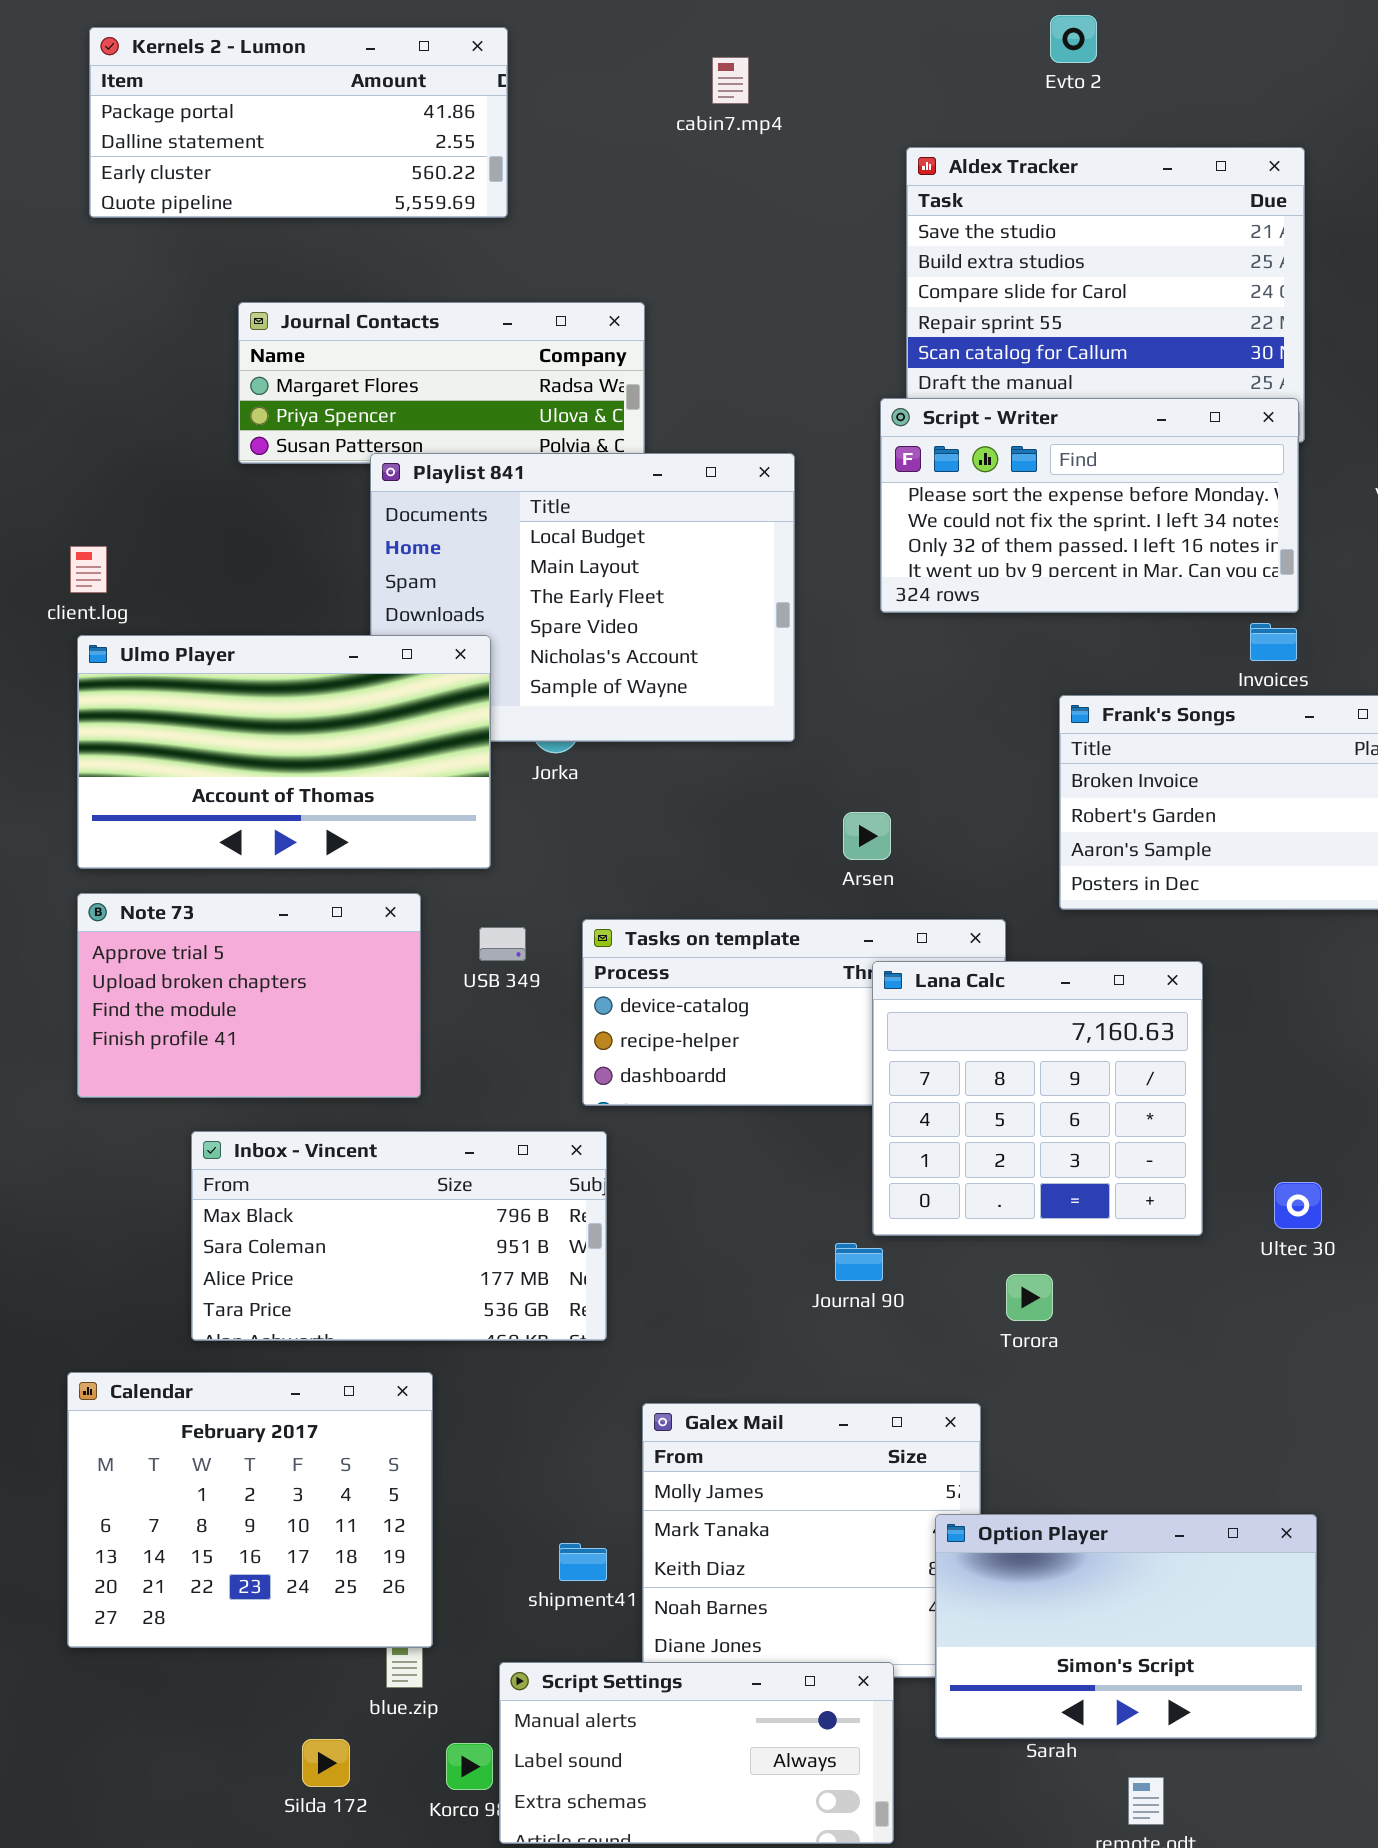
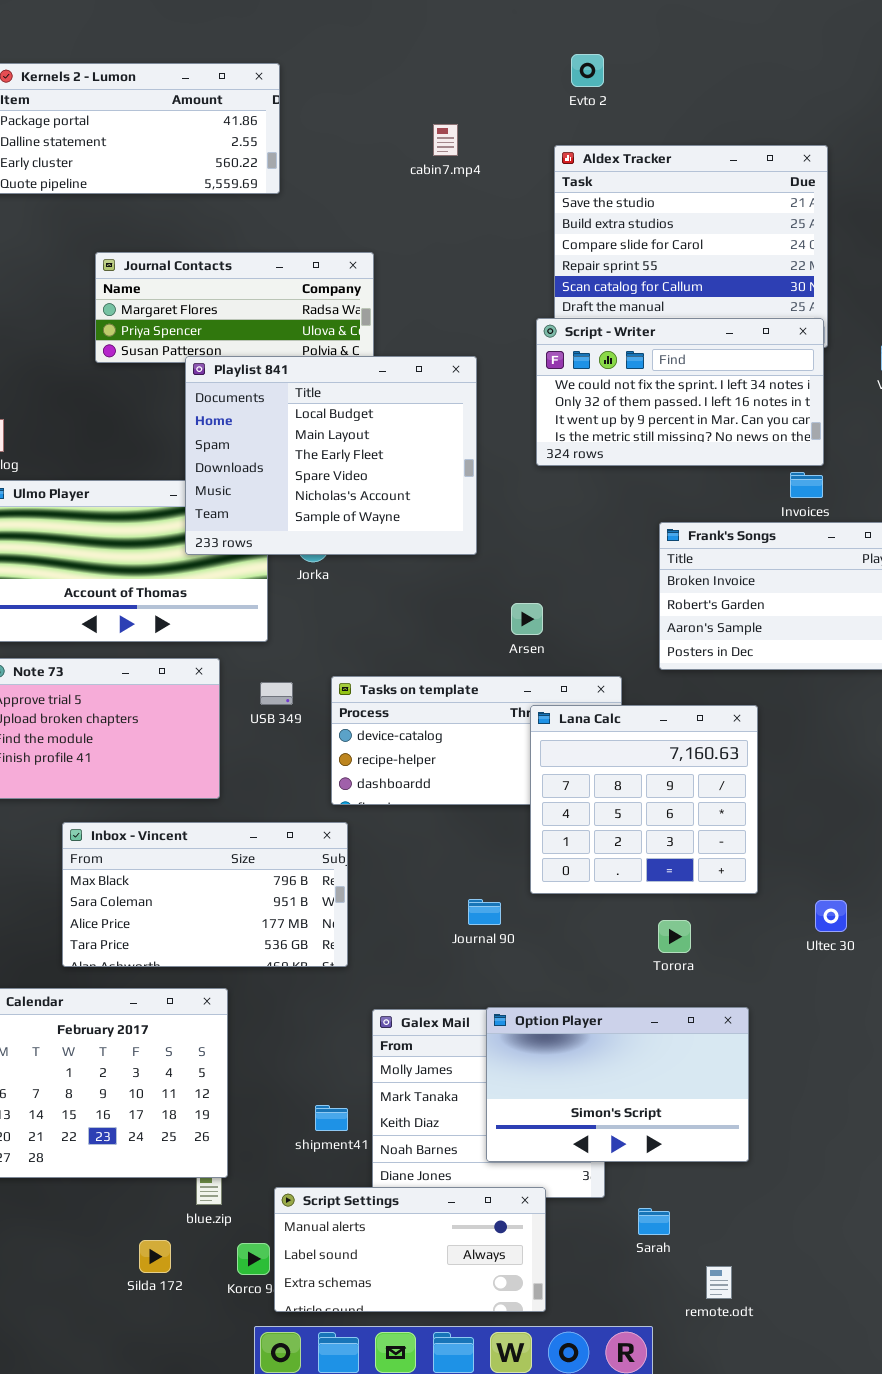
Evto 2: [1050,15,1097,63] -> [571,54,604,87], moved
cabin7.mp4: [712,57,749,104] -> [433,124,458,156], moved
Script - Writer: [880,398,1299,613] -> [536,318,824,466], scrolled down 1 row
Playlist 841: [370,453,795,742] -> [185,356,477,555], raised
Ultec 30: [1274,1182,1322,1229] -> [815,900,847,932], moved
Journal 90: [835,1243,883,1281] -> [468,899,501,925], moved
Torora: [1006,1274,1053,1321] -> [658,920,691,953], moved
Option Player: [935,1514,1317,1739] -> [486,1007,749,1162], moved

